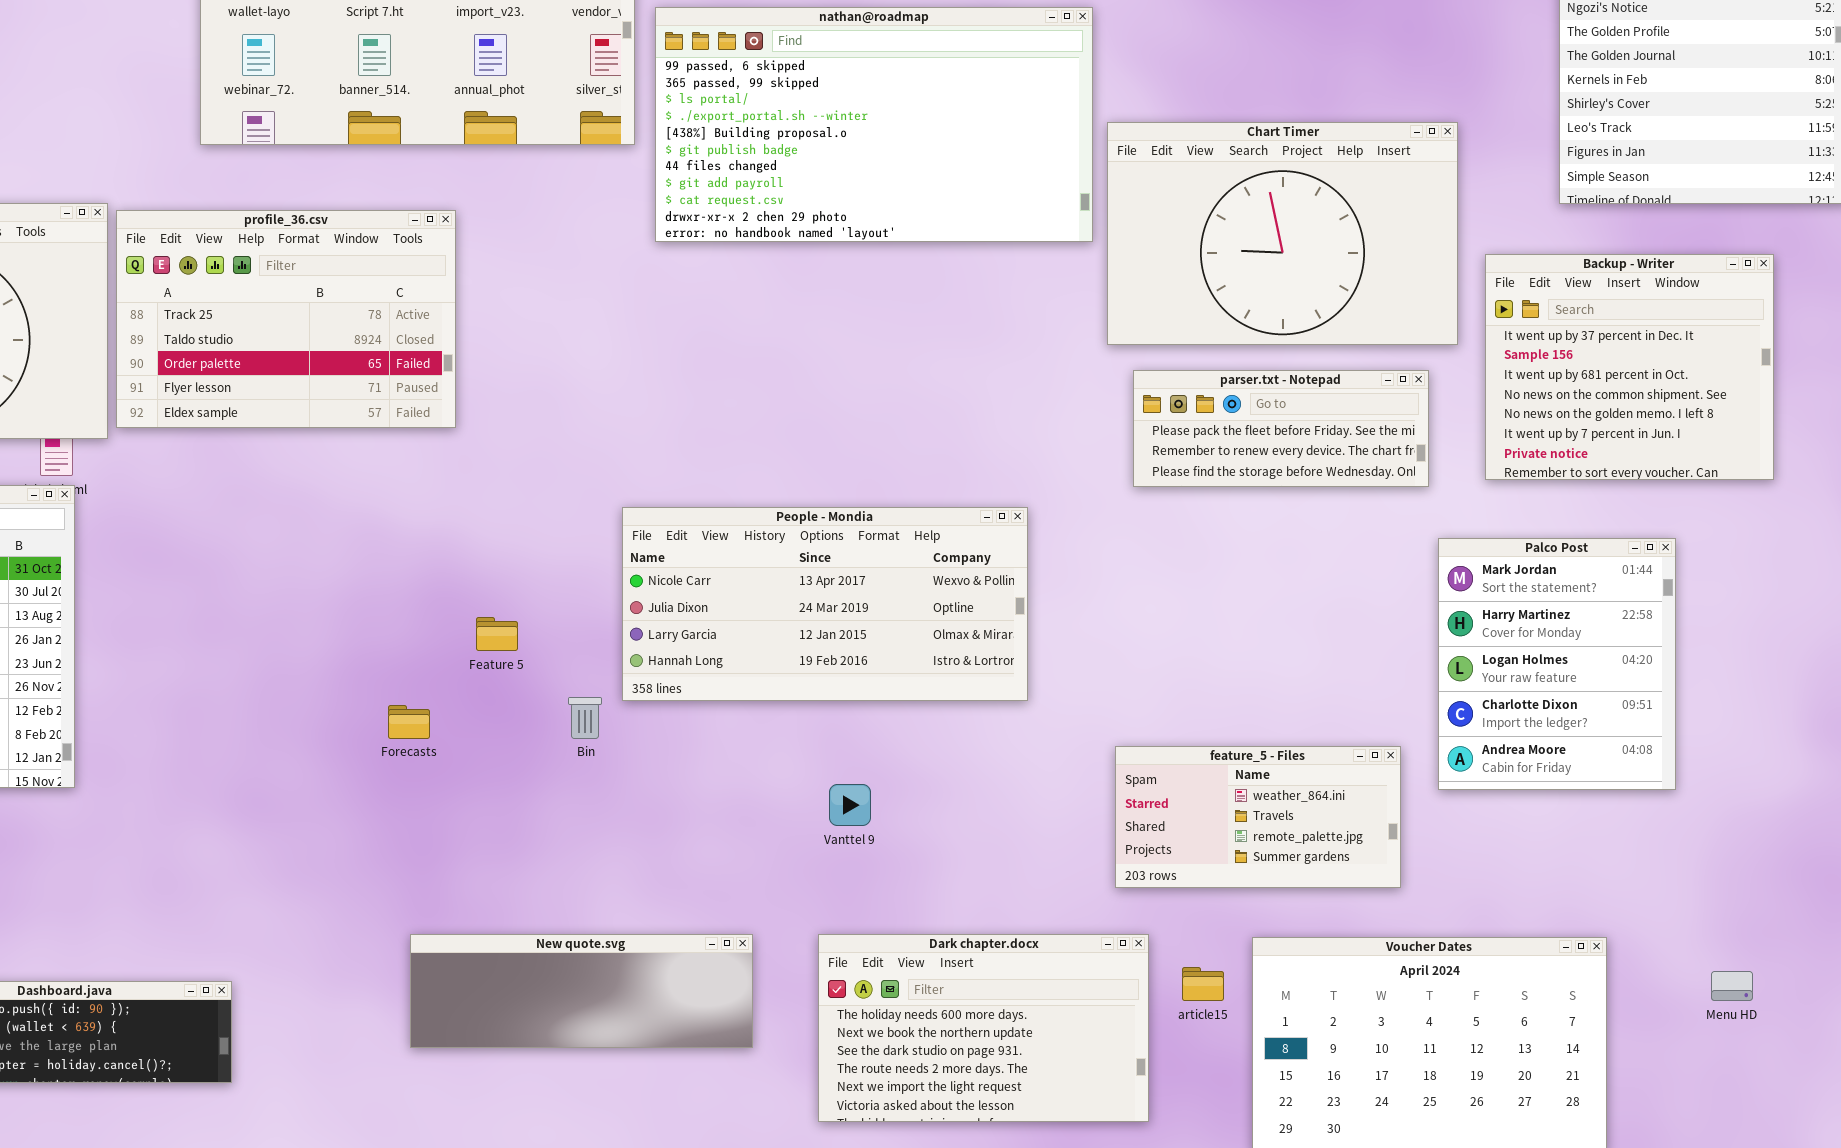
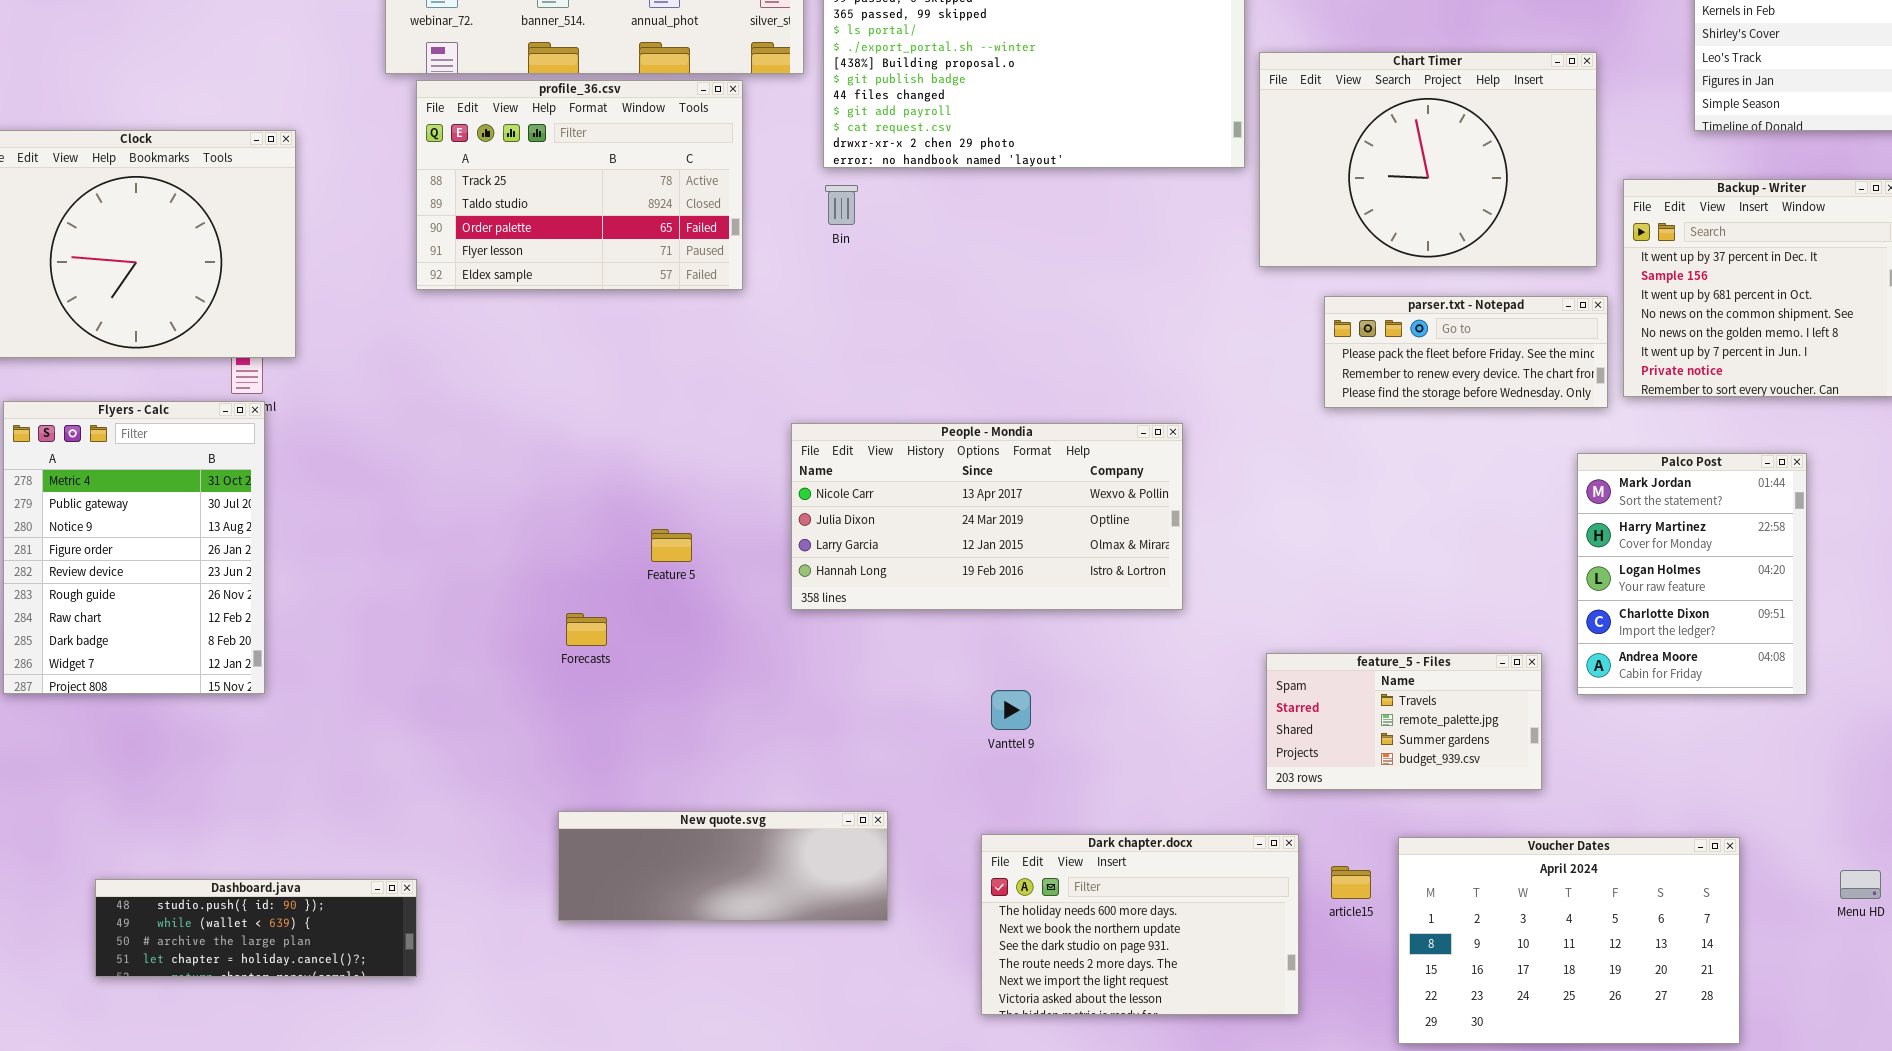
profile_36.csv: [116,210,456,428] -> [416,80,743,290], moved
parser.txt - Notepad: [1133,370,1429,487] -> [1324,296,1608,408], moved
Bin: [568,697,602,739] -> [825,185,858,225], moved
feature_5 - Files: [1115,746,1401,888] -> [1266,653,1542,790], scrolled down 1 row
New quote.svg: [410,934,753,1048] -> [558,811,888,921], moved

